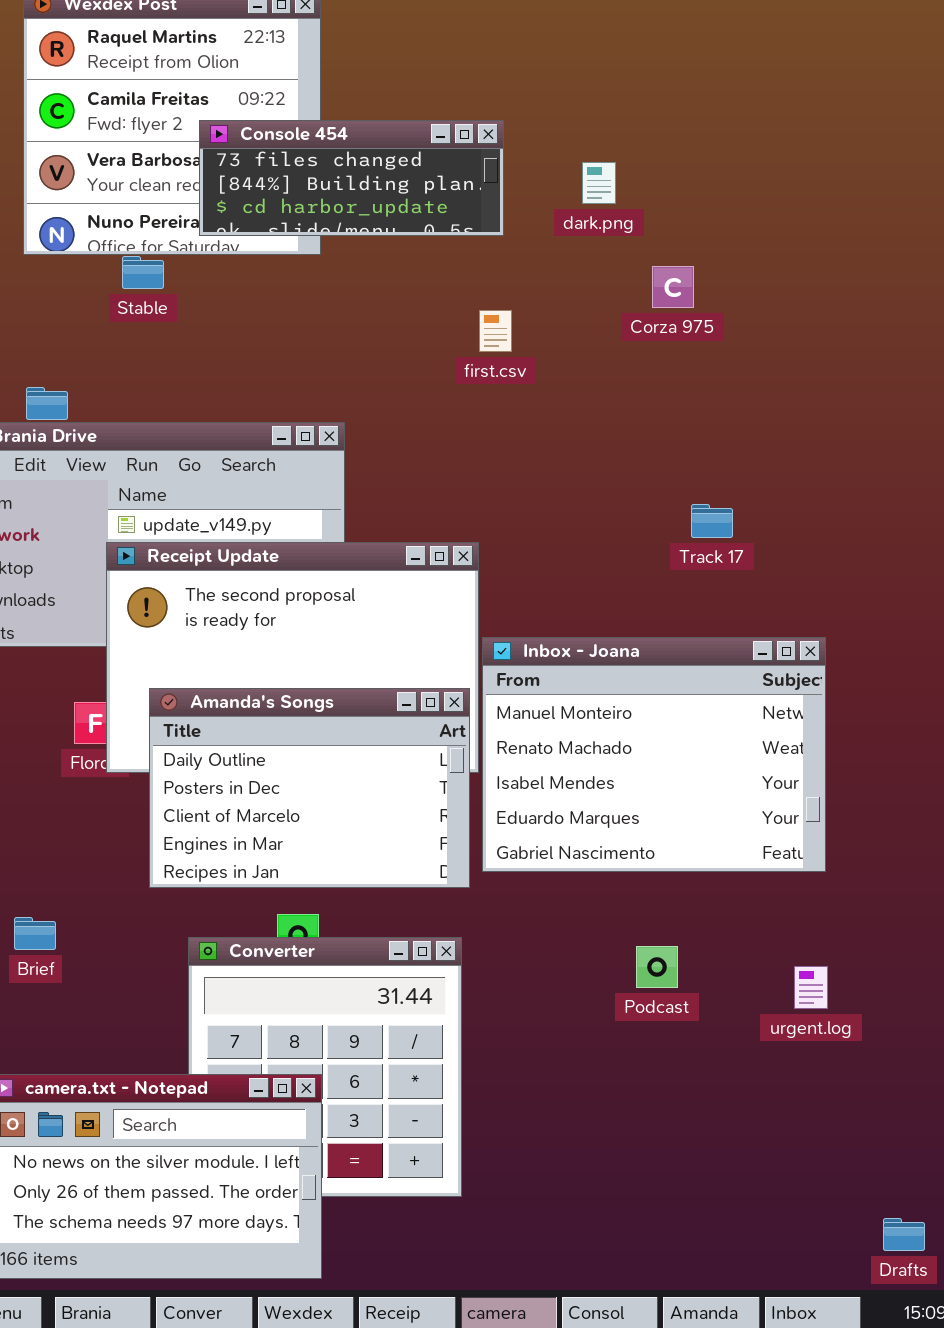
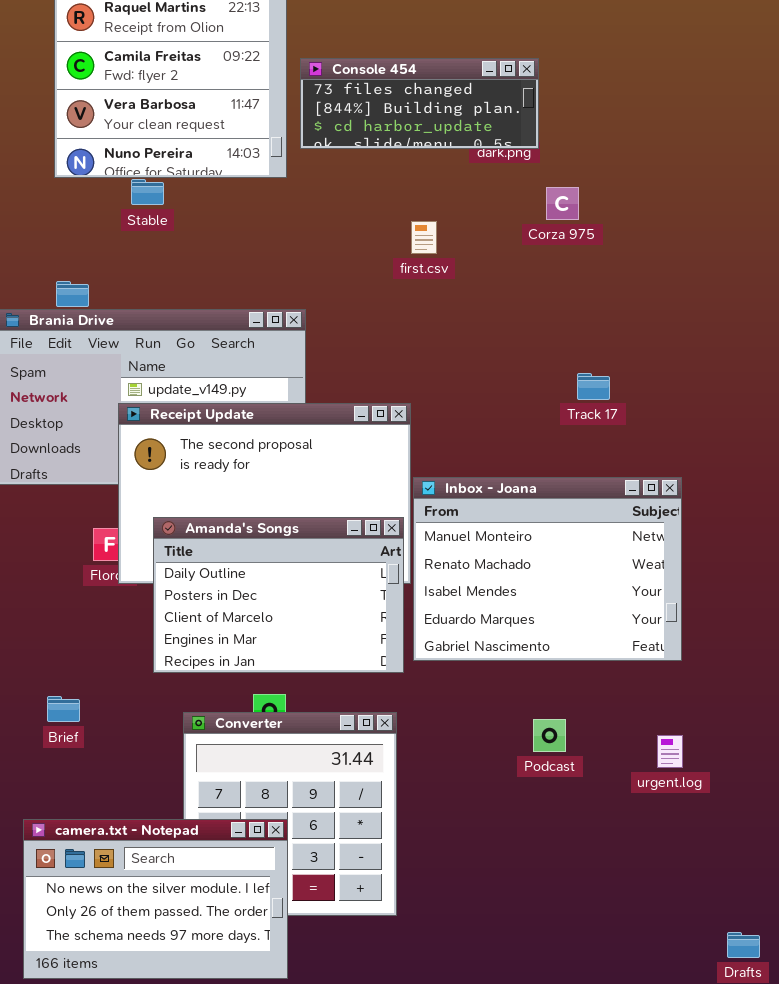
Console 454: [199,120,504,236] -> [300,58,539,149], moved

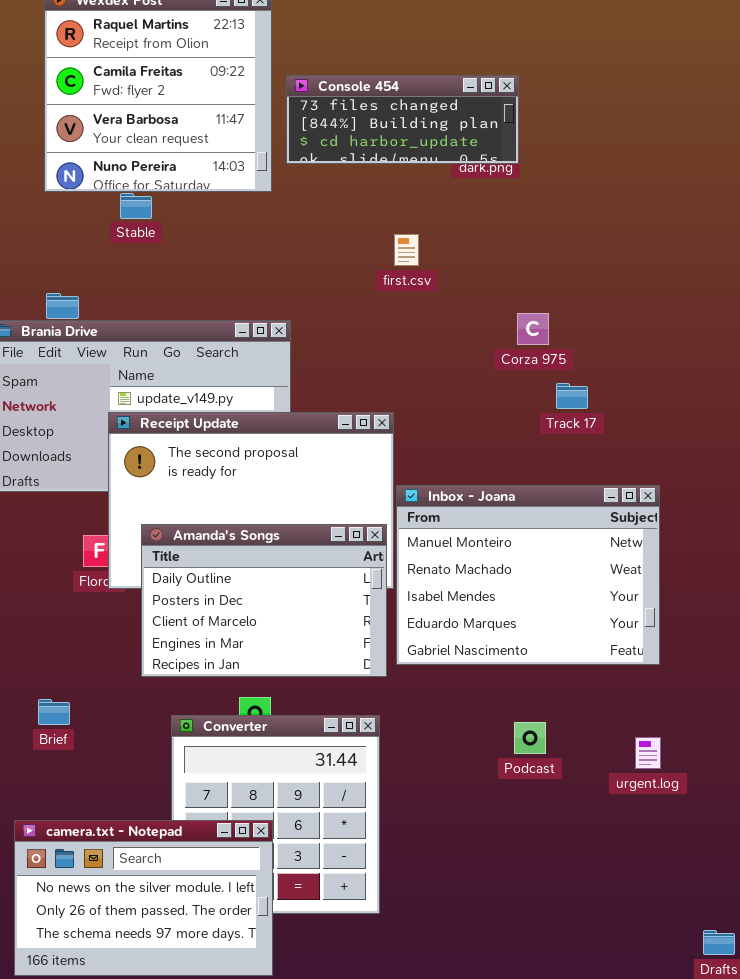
Corza 975: [546,187,579,220] -> [517,313,549,345], moved

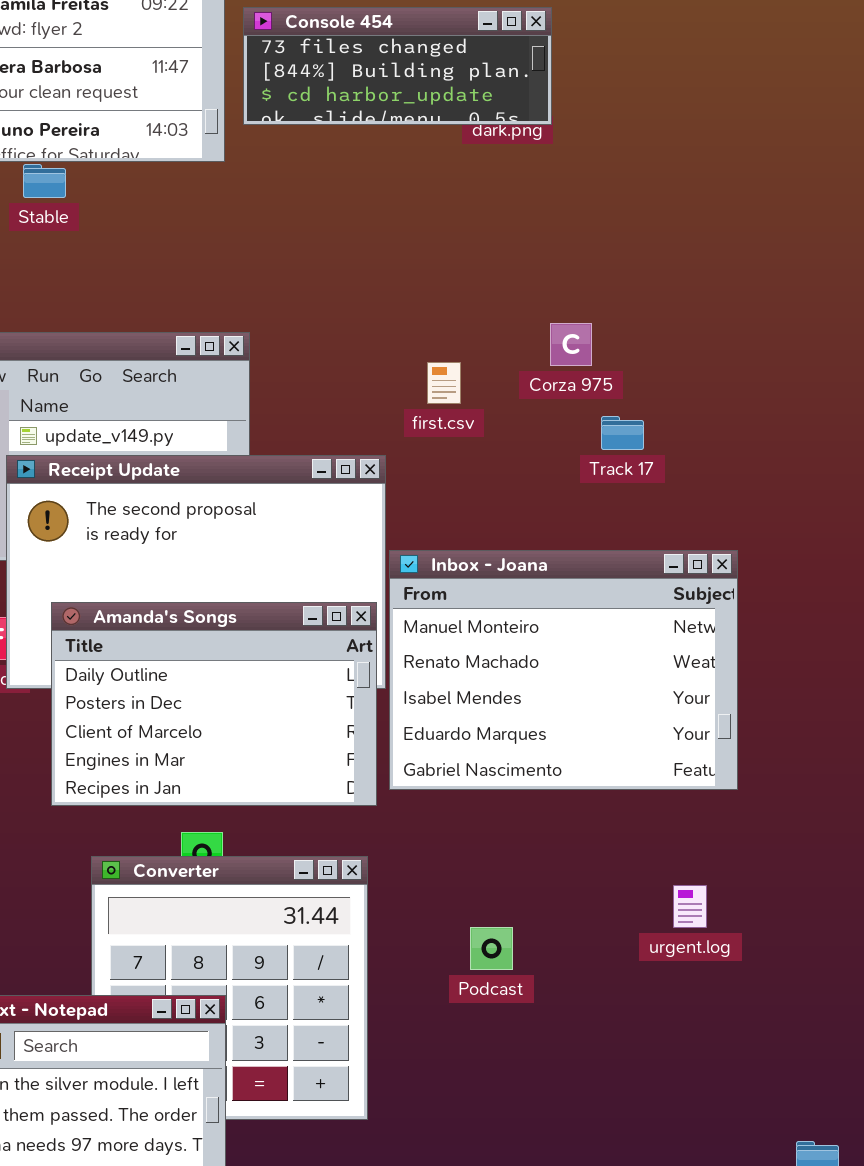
first.csv: [394,234,419,266] -> [427,362,461,404], moved
Podcast: [514,722,546,754] -> [470,927,513,970], moved
urgent.log: [635,737,661,769] -> [673,885,707,928], moved

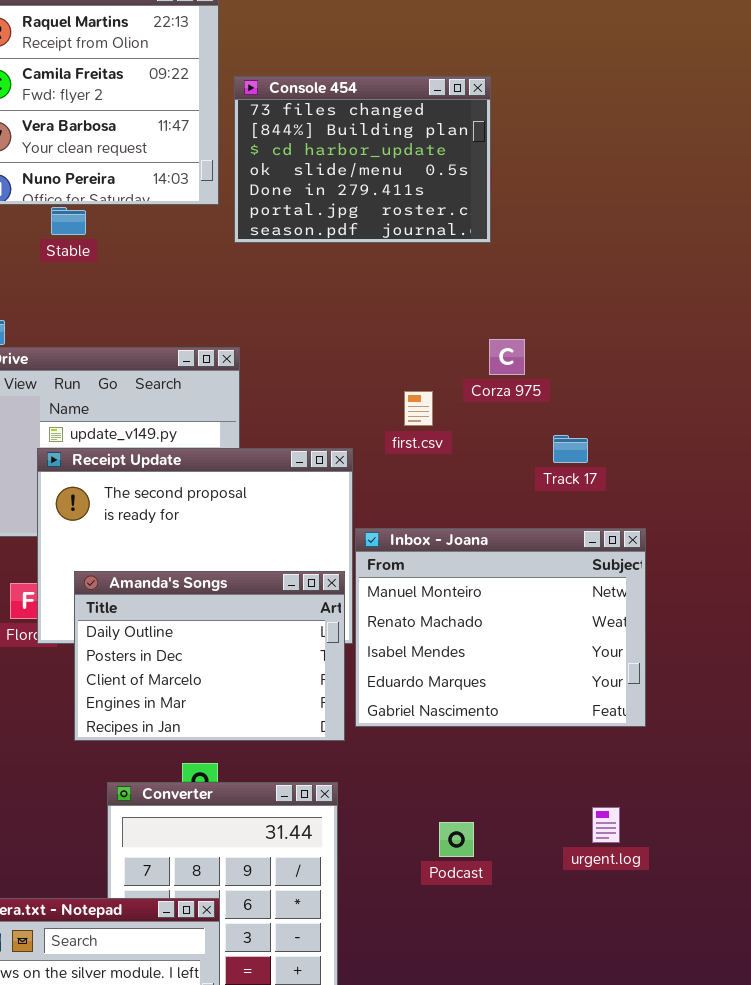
Console 454: [243,7,552,125] -> [234,76,491,243], resized
first.csv: [427,362,461,404] -> [404,391,433,426], moved
Track 17: [601,416,644,450] -> [553,435,588,463], moved
Podcast: [470,927,513,970] -> [439,822,474,857], moved

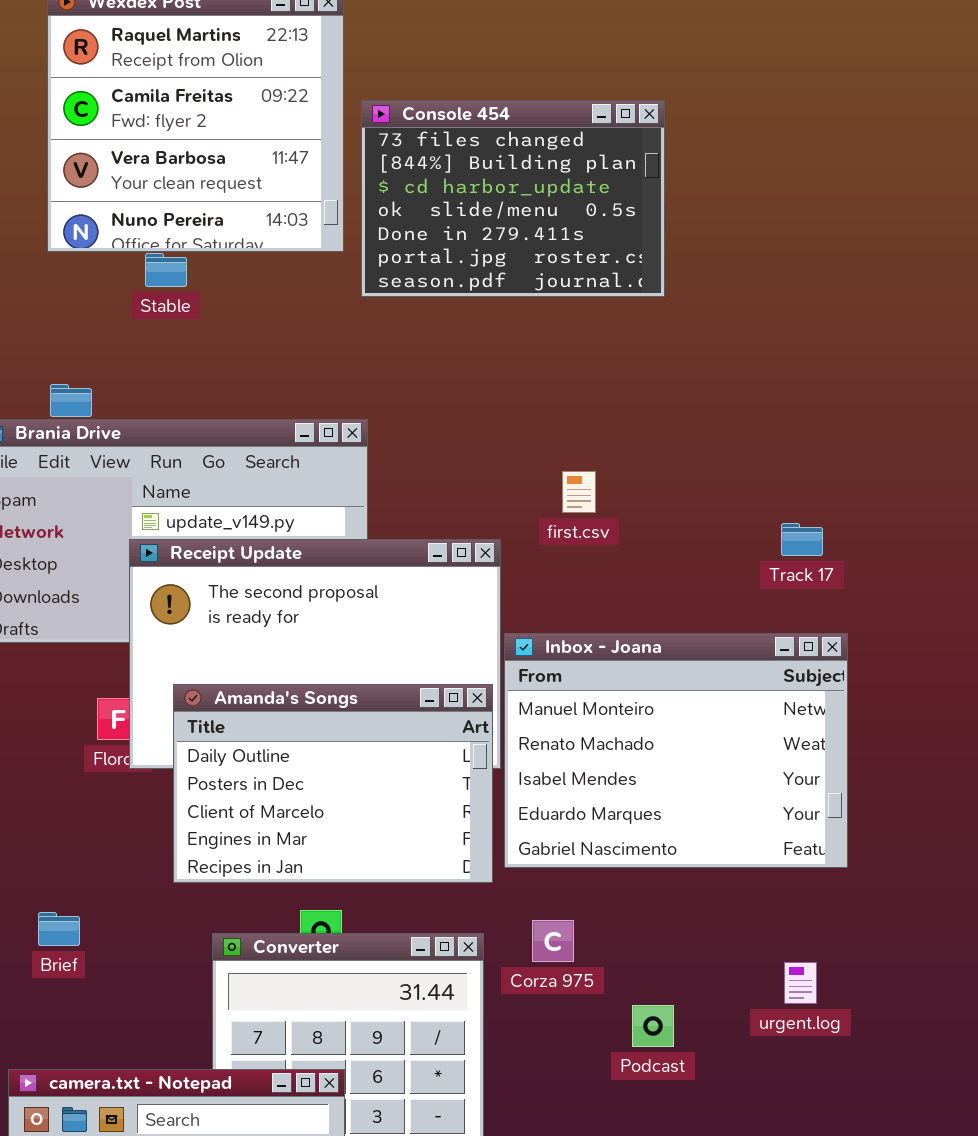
Corza 975: [489,339,525,375] -> [532,920,574,962], moved
Track 17: [553,435,588,463] -> [781,523,823,556], moved
Podcast: [439,822,474,857] -> [632,1005,674,1047], moved

